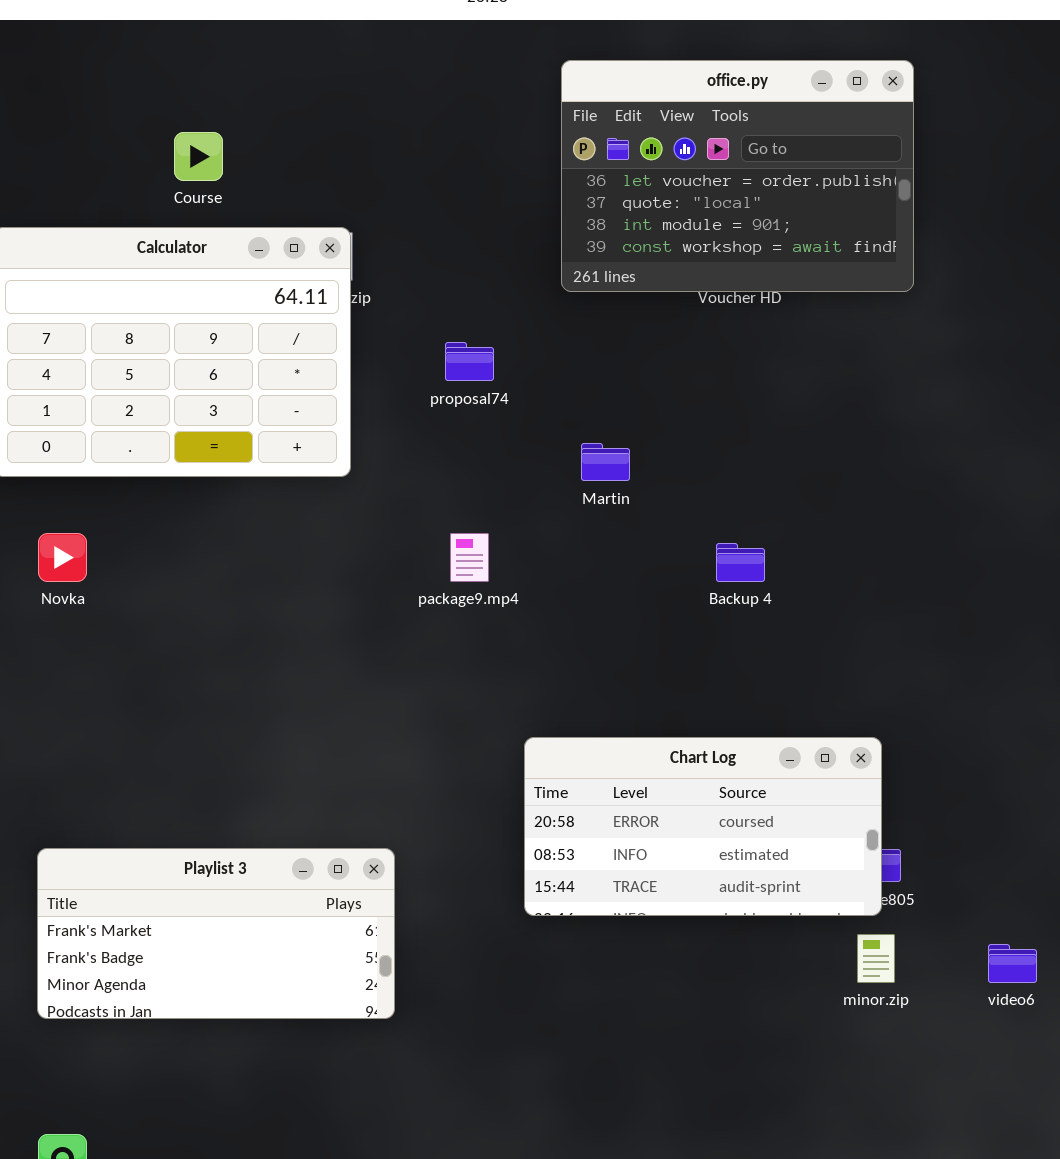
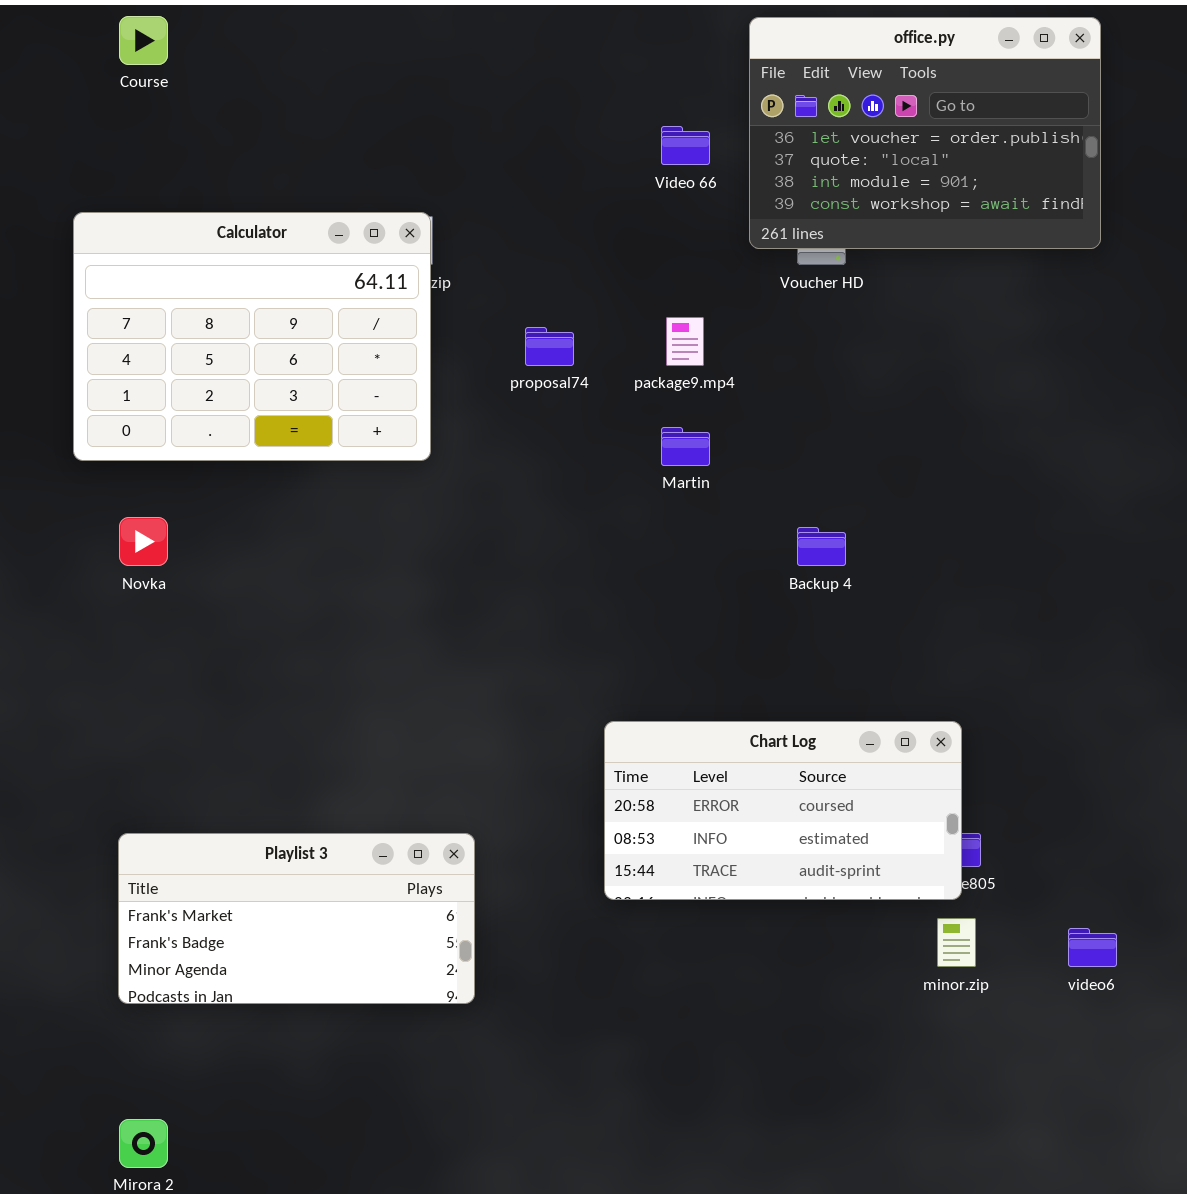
office.py: [561,60,914,292] -> [749,17,1101,249], moved
Course: [174,132,223,181] -> [119,16,168,65], moved
package9.mp4: [450,533,489,582] -> [666,317,704,366], moved

